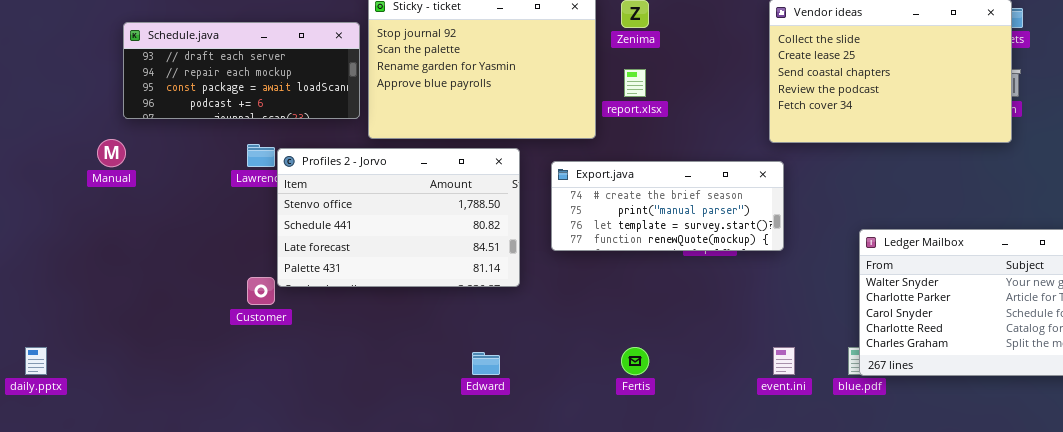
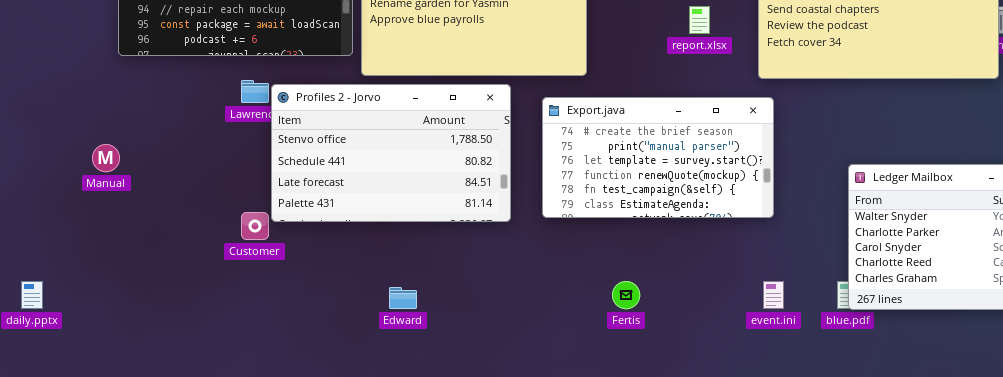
report.xlsx: [624,69,646,97] -> [689,6,710,34], moved
Manual: [97,139,126,167] -> [92,144,120,172], moved
Export.java: [551,161,784,251] -> [542,97,774,218], resized
Edward: [472,352,500,375] -> [389,287,417,309], moved

